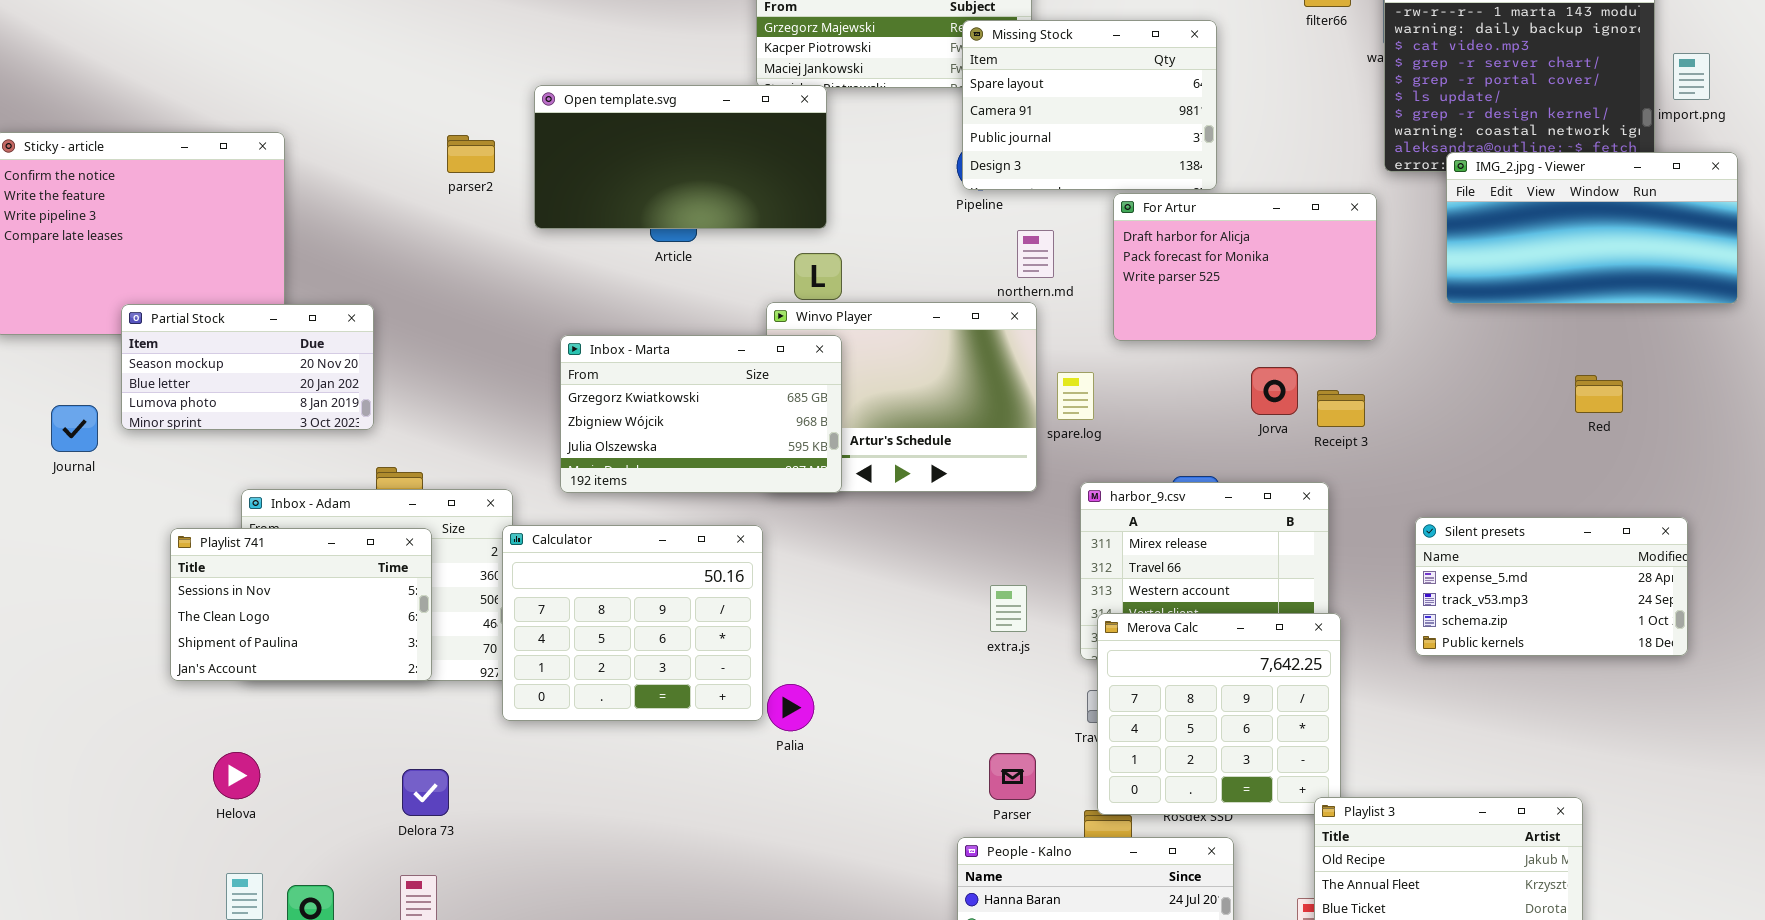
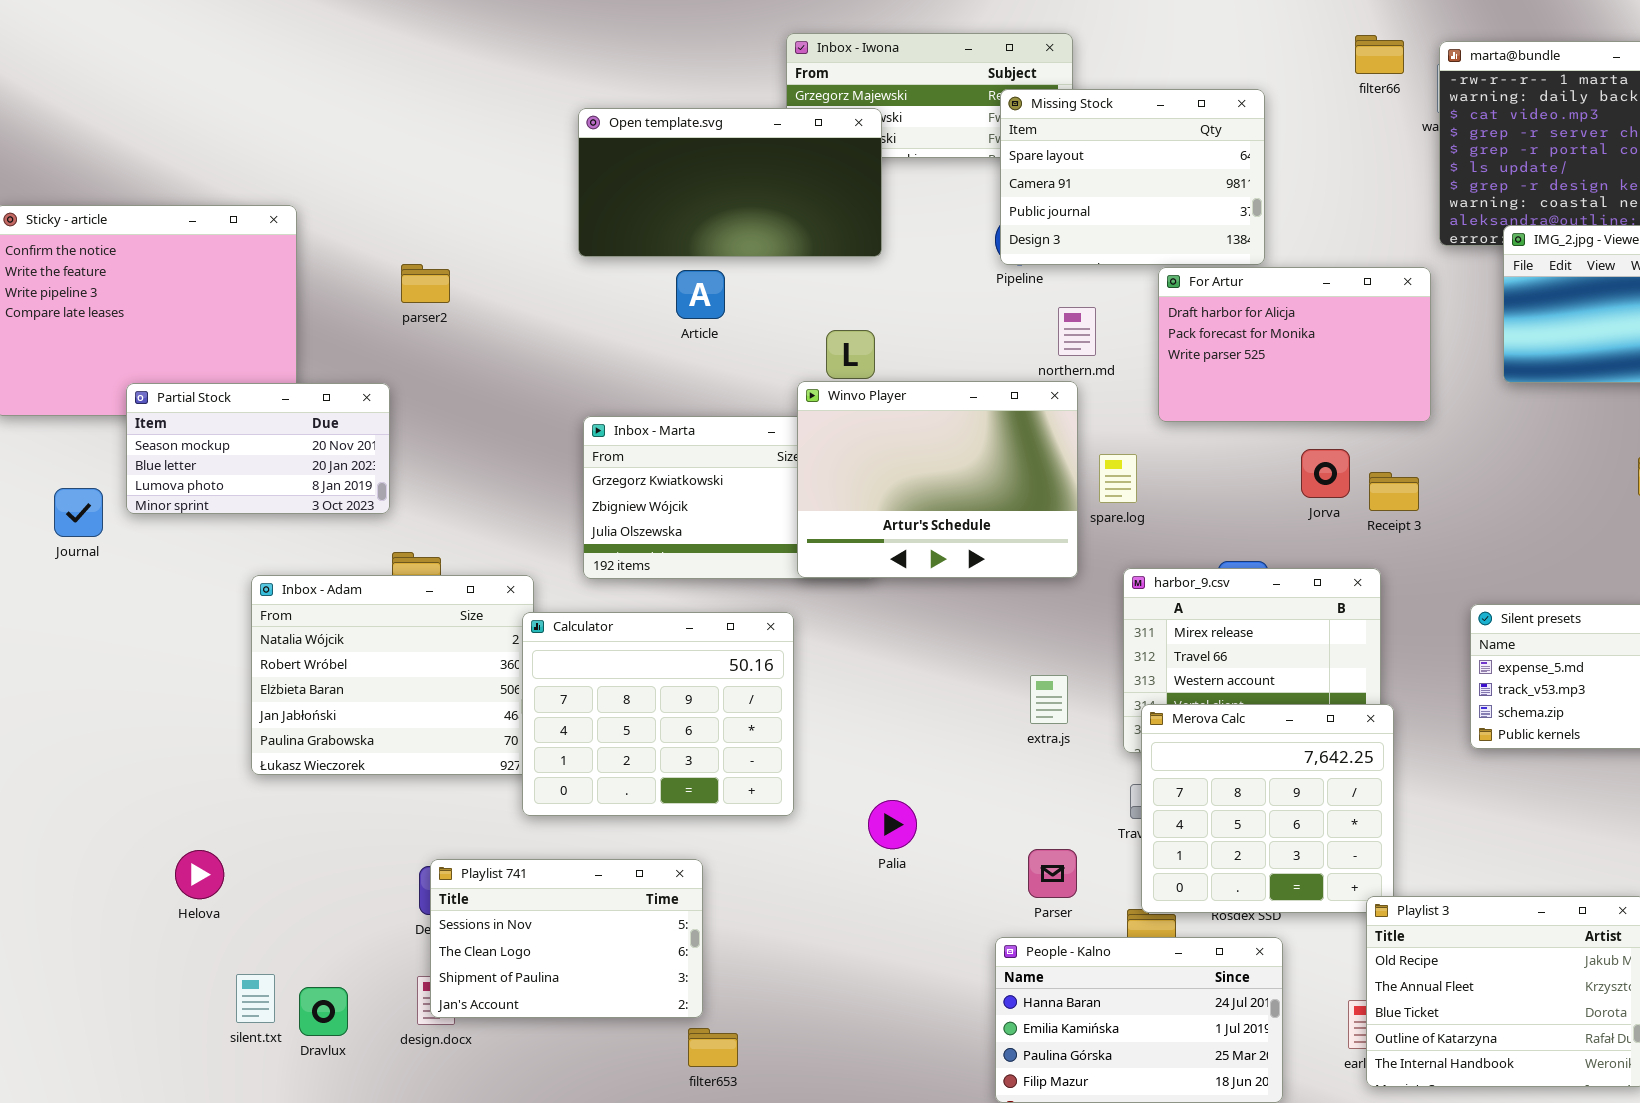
Open template.svg: [534,85,827,229] -> [578,108,882,257], moved
parser2: [447,135,495,173] -> [401,264,450,303], moved
Winvo Player: [766,302,1037,492] -> [797,381,1078,578], raised
Playlist 741: [170,528,432,681] -> [430,859,703,1018], moved
Palia: [767,684,814,731] -> [868,800,917,849], moved
Helova: [213,752,260,799] -> [175,850,224,899], moved

